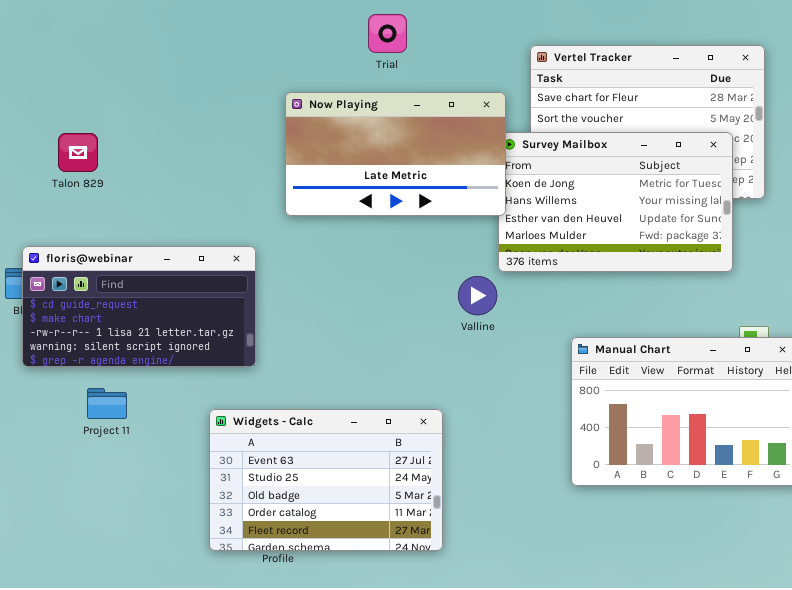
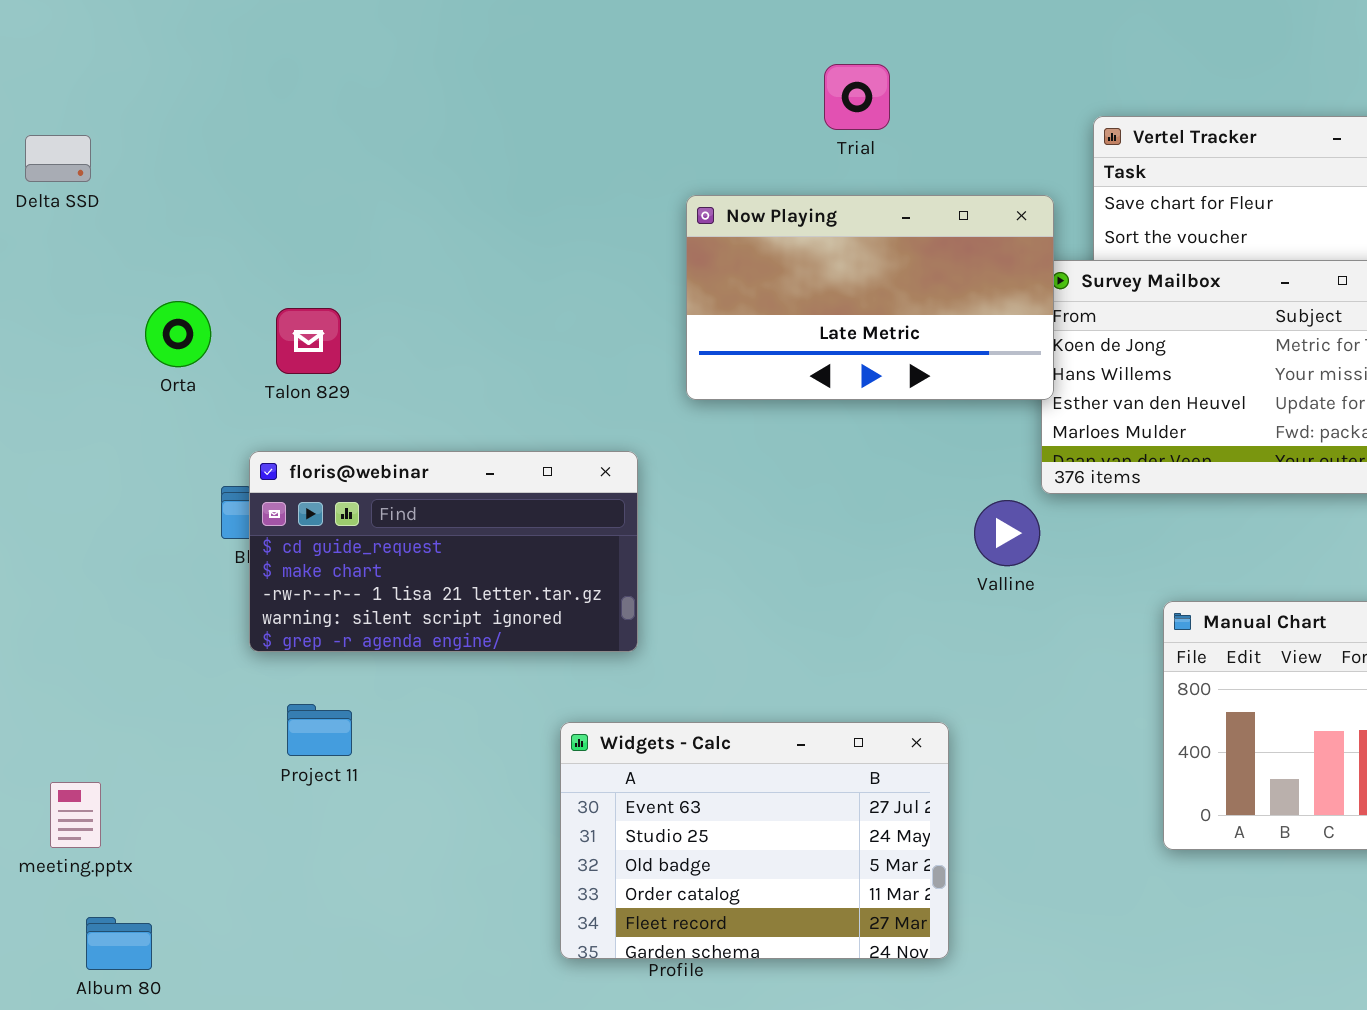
Talon 829: [58,133,98,172] -> [276,308,341,374], moved
Project 11: [87,388,127,419] -> [287,704,352,756], moved

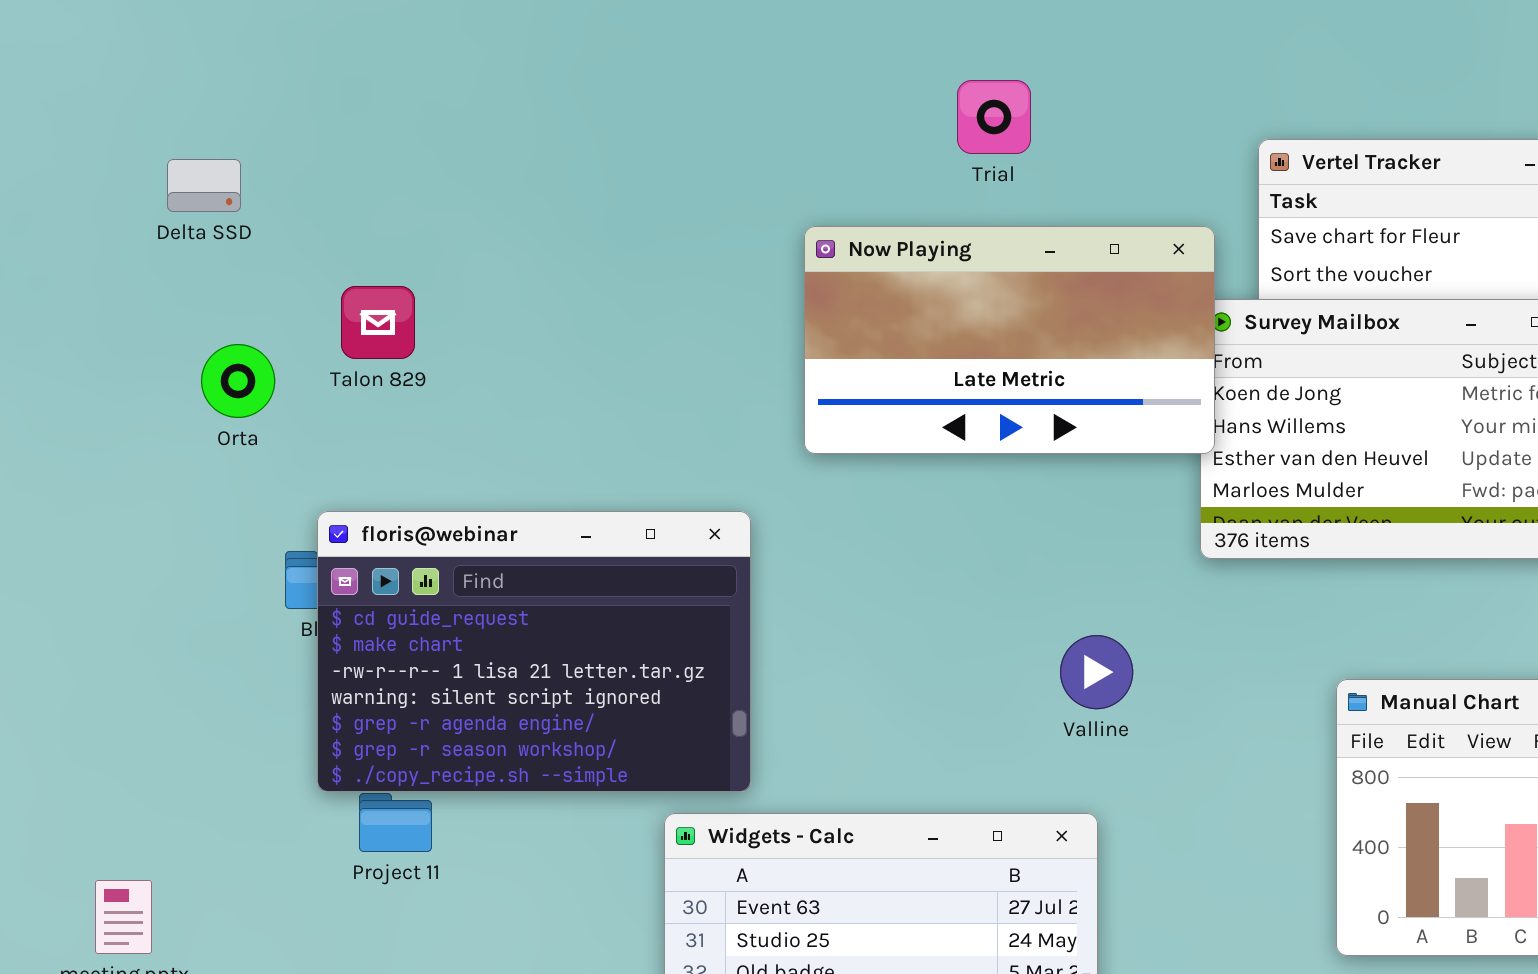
Delta SSD: [25,135,91,182] -> [167,159,241,212], moved
Talon 829: [276,308,341,374] -> [341,286,415,359], moved
floris@webinar: [249,451,638,652] -> [317,511,751,792], resized
Valline: [974,500,1040,566] -> [1060,635,1133,709], moved

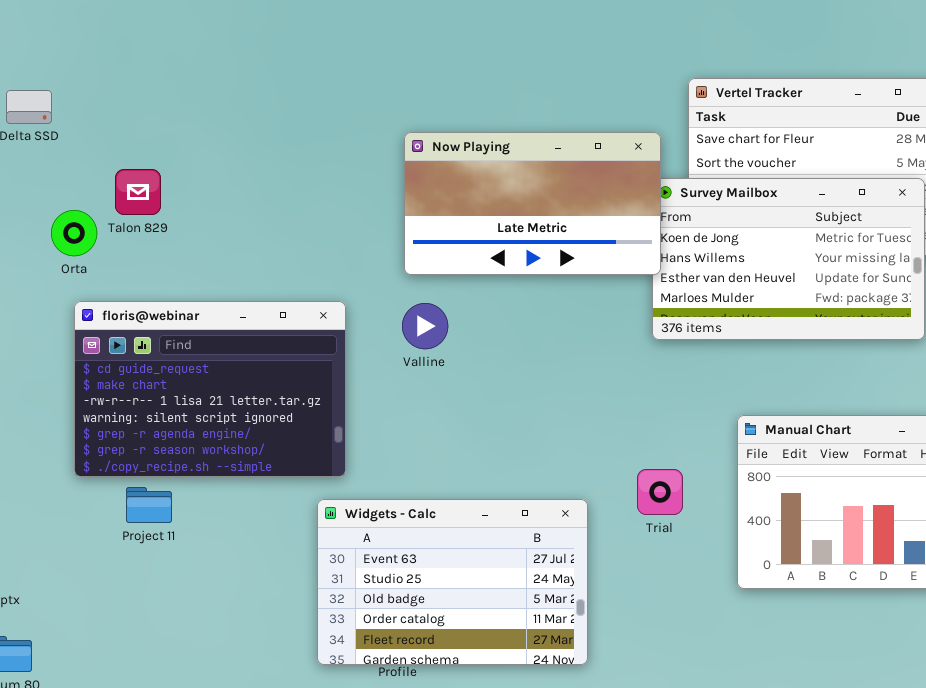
Trial: [957,80,1031,154] -> [637,469,683,515], moved
Orta: [201,344,275,418] -> [51,210,97,256], moved
floris@webinar: [317,511,751,792] -> [74,301,346,477], moved
Valline: [1060,635,1133,709] -> [402,303,448,349], moved

